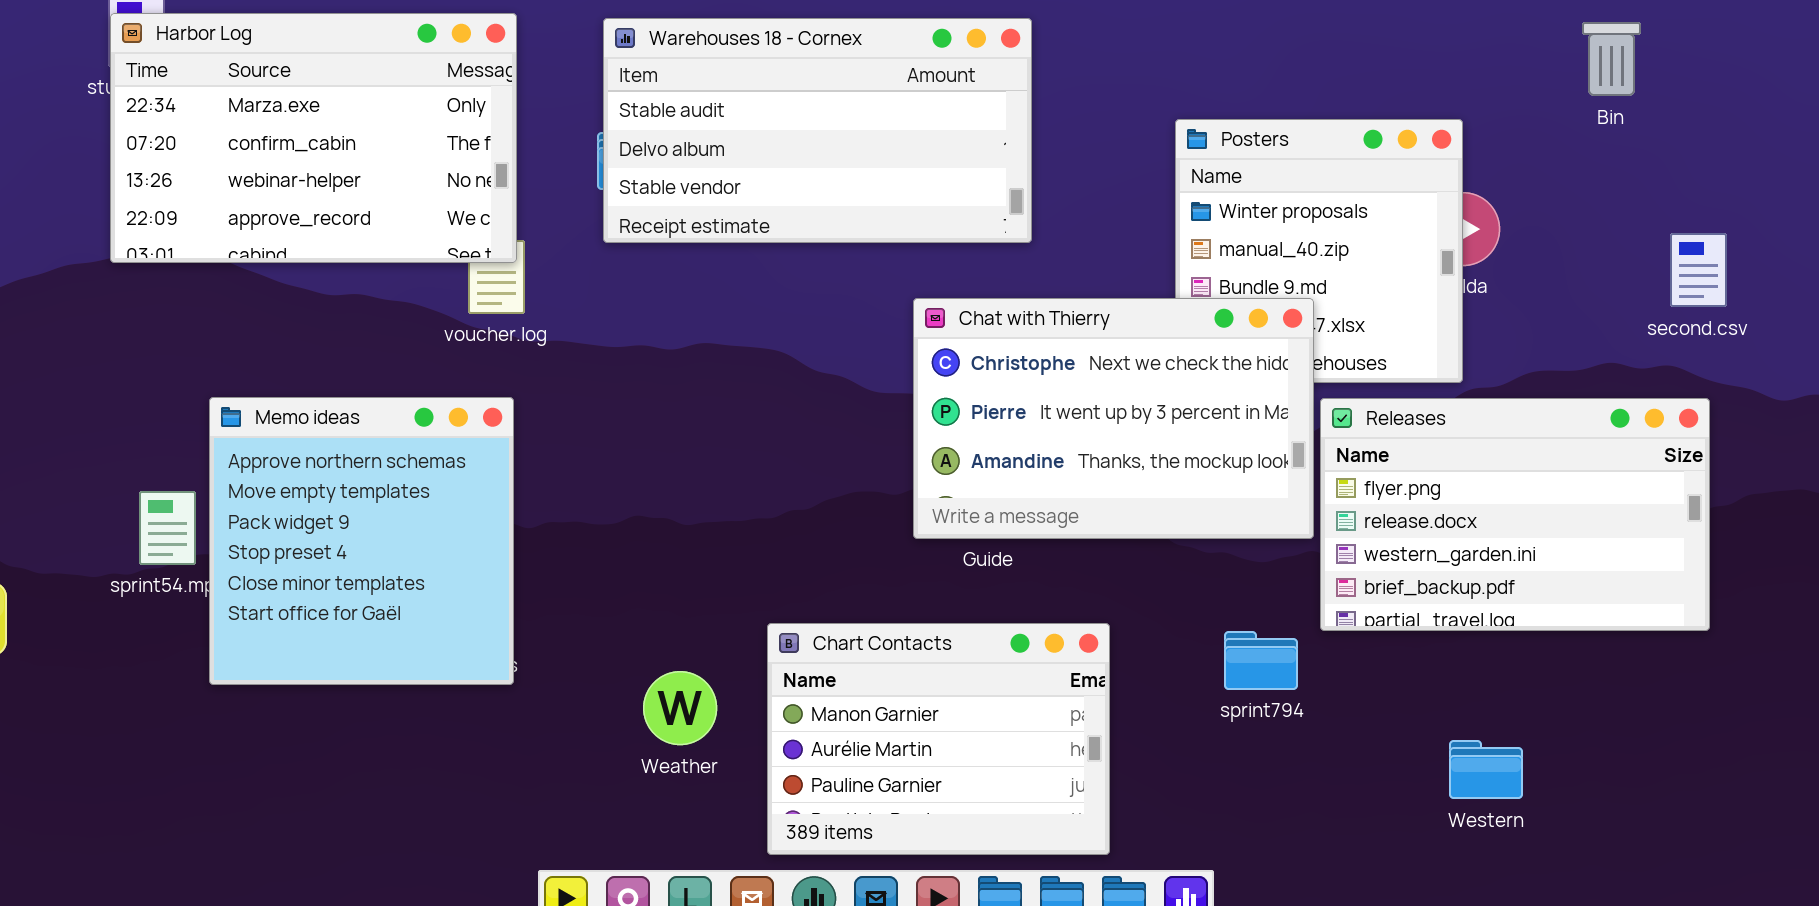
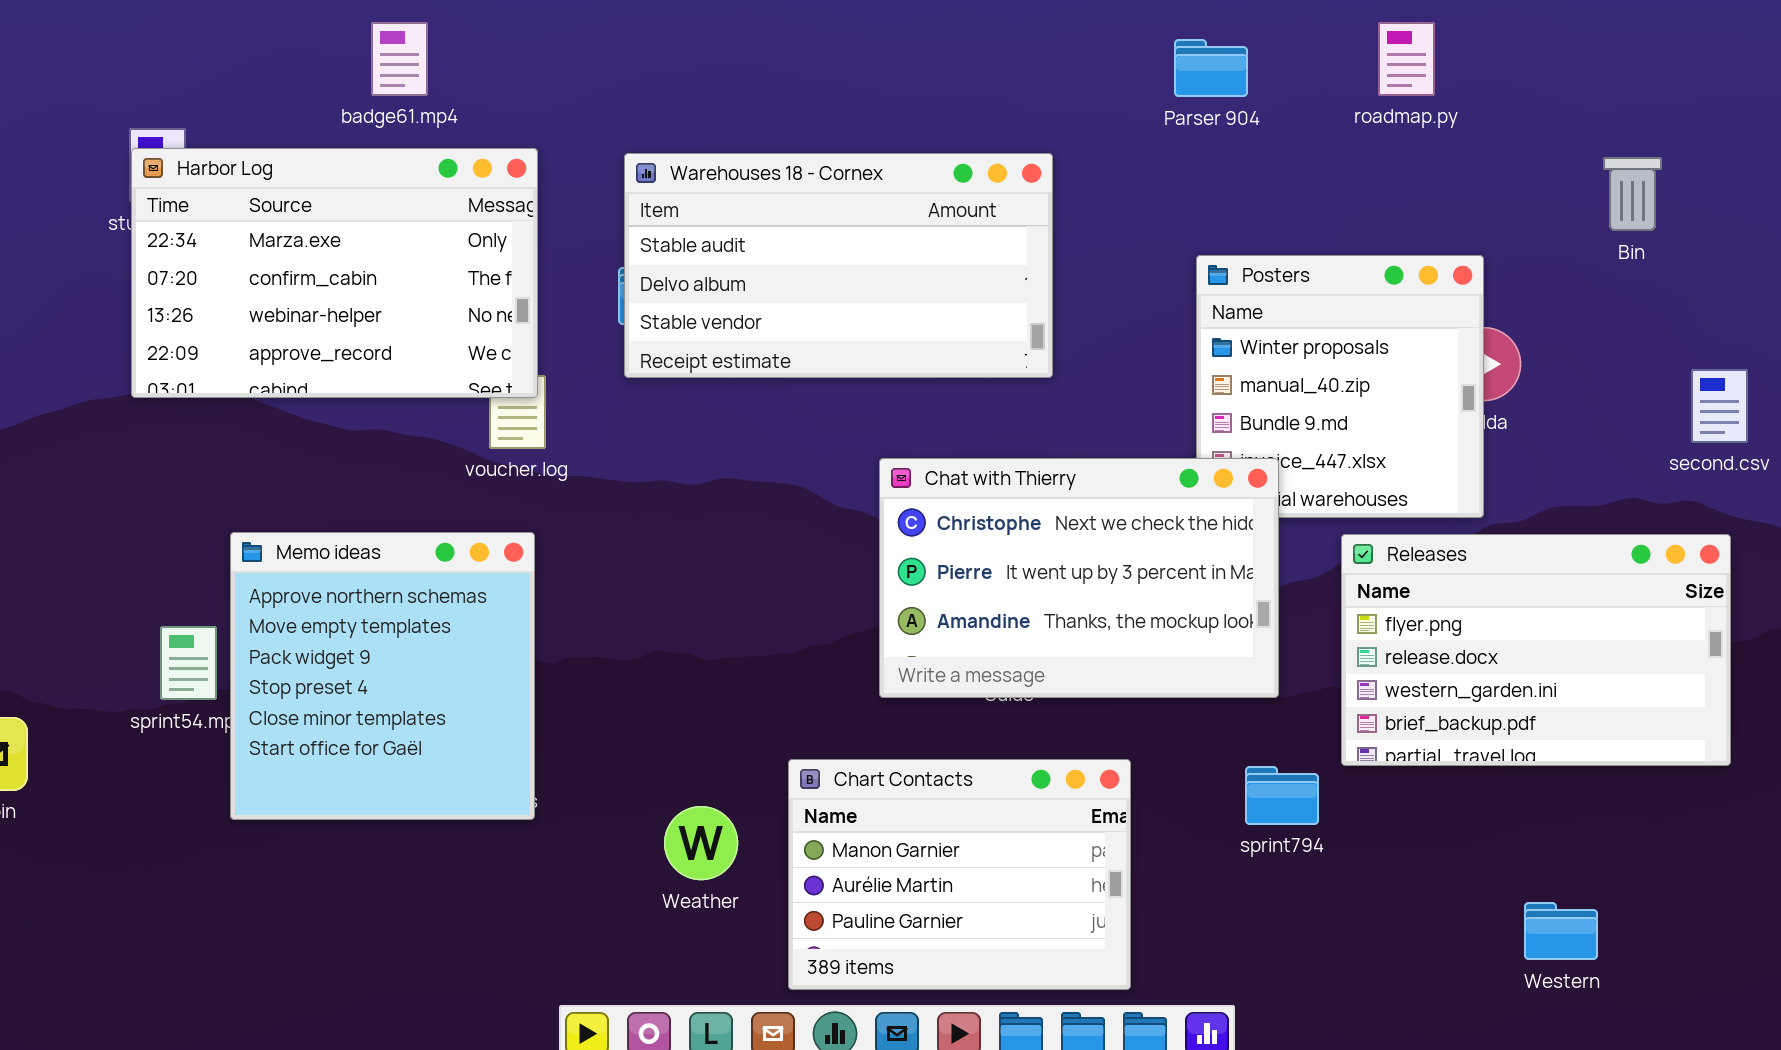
Chat with Thierry: [913,298,1314,539] -> [879,458,1279,698], moved
Western: [1449,740,1523,799] -> [1524,902,1598,960], moved

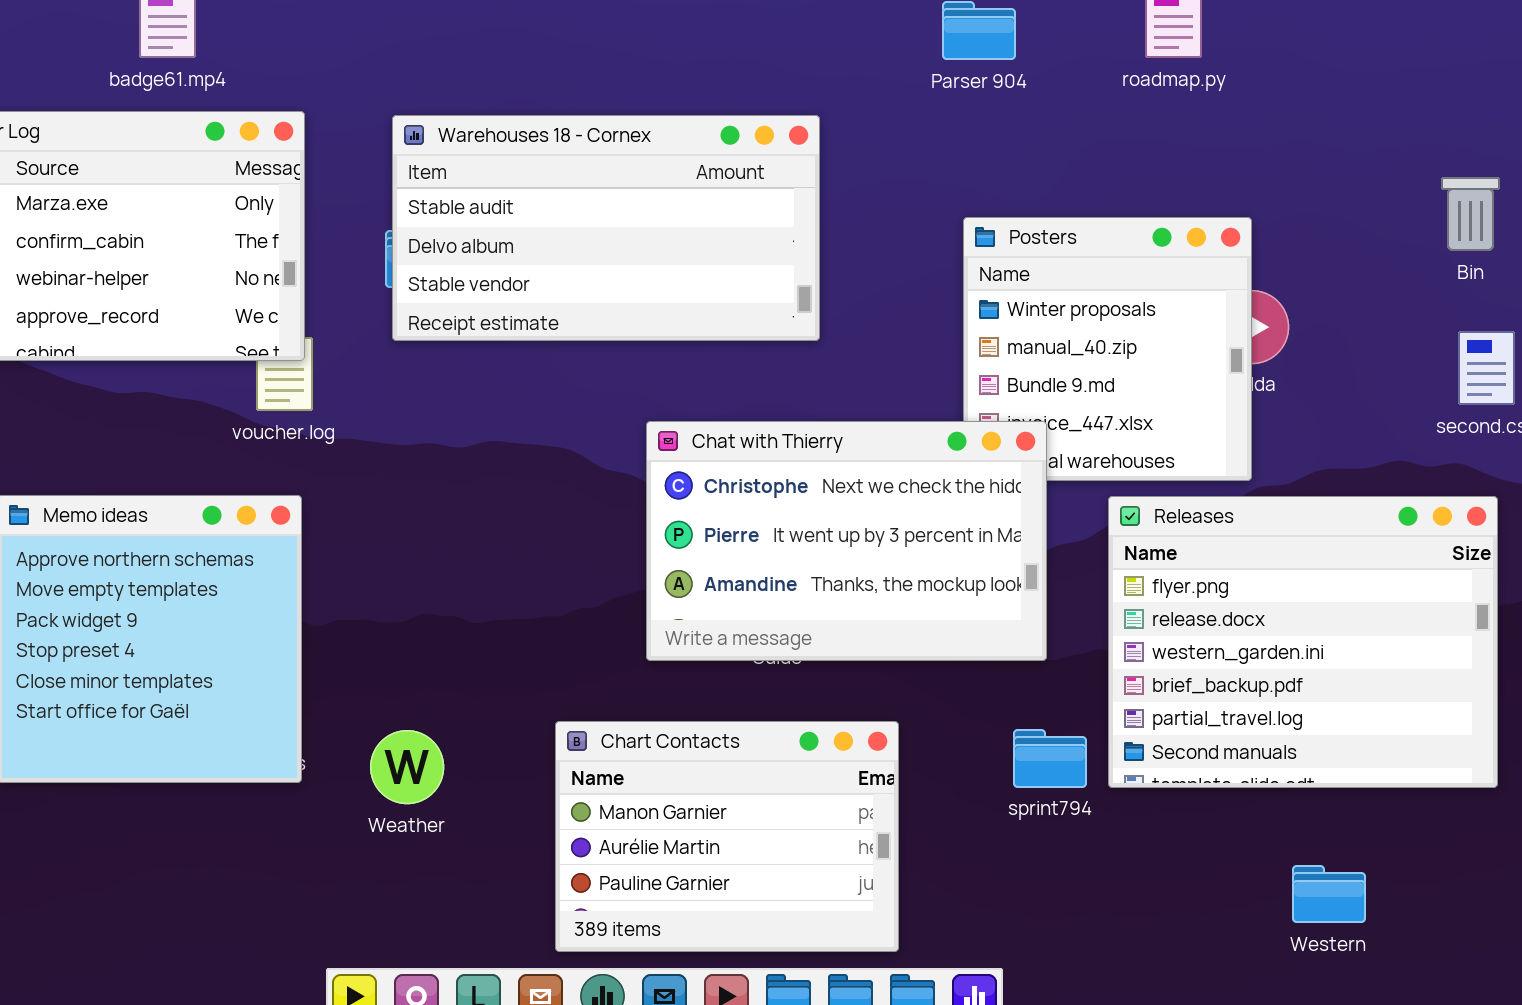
Bin: [1603,157,1662,231] -> [1441,177,1500,251], moved
Releases: [1341,534,1731,766] -> [1108,496,1498,788], resized
Weather: [664,806,738,880] -> [370,730,444,804], moved

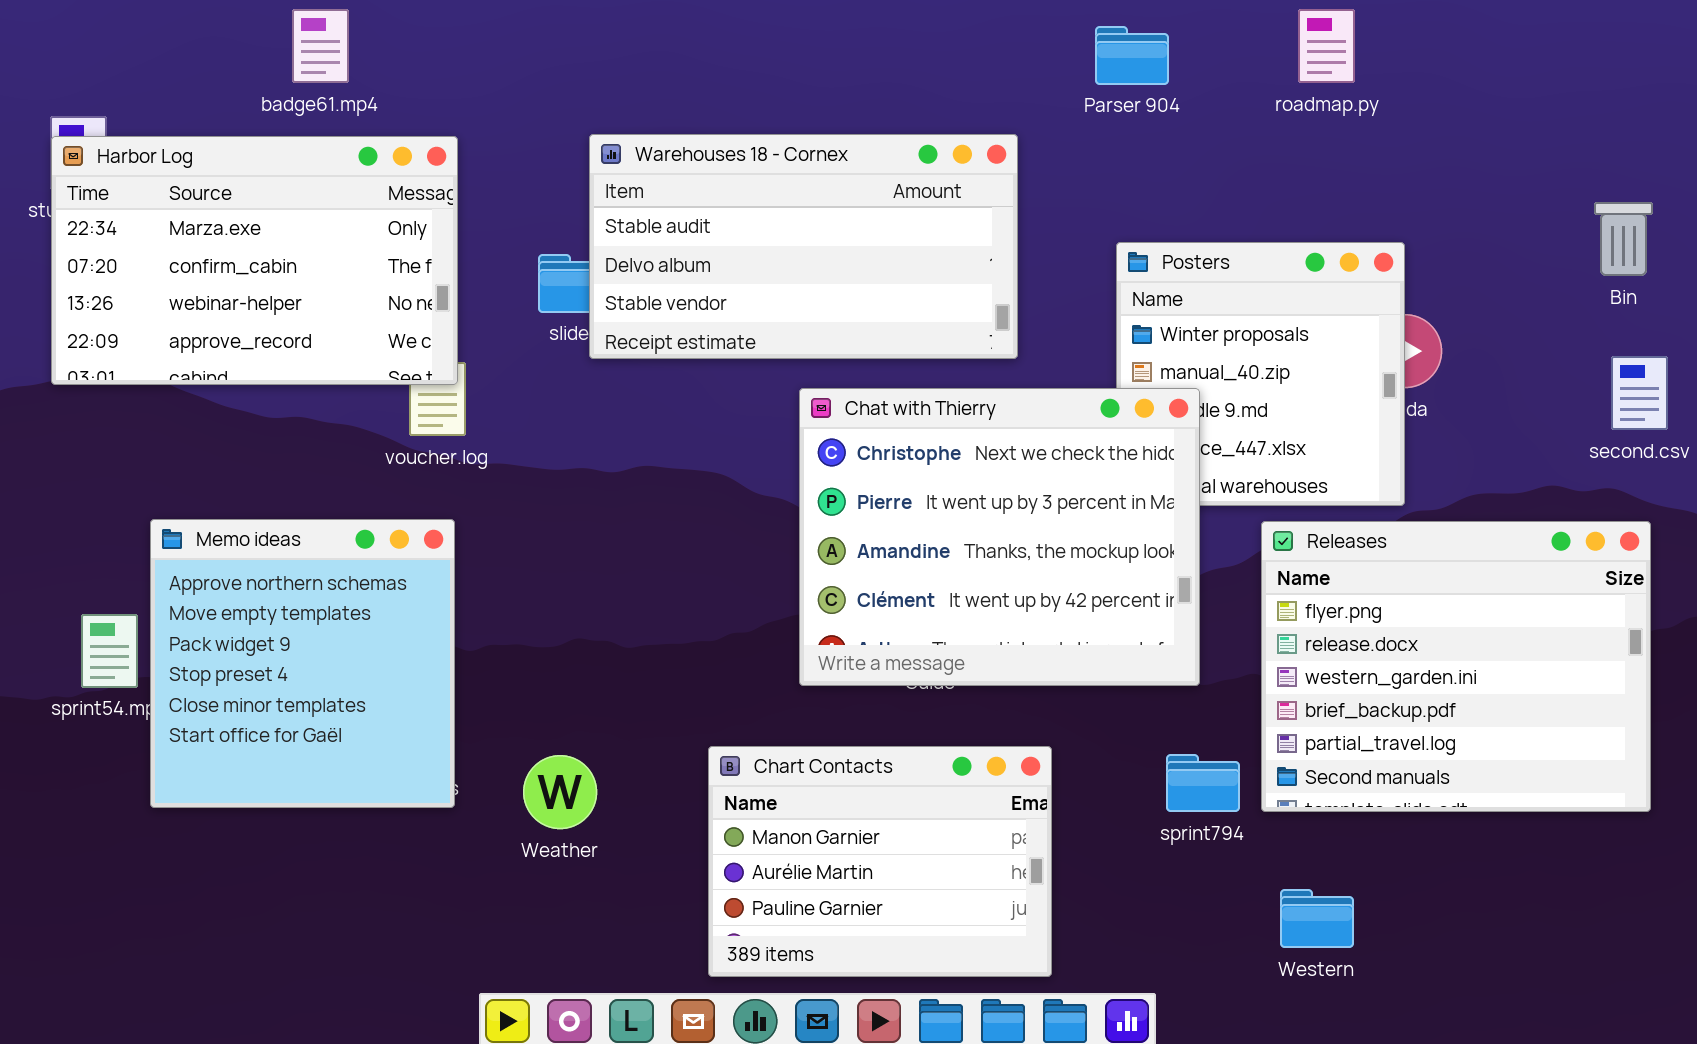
Warehouses 18 - Cornex: [392,115,820,341] -> [589,134,1018,359], moved
Chat with Thierry: [646,421,1047,661] -> [799,388,1200,686], resized
Western: [1292,865,1366,923] -> [1280,889,1354,948], moved

